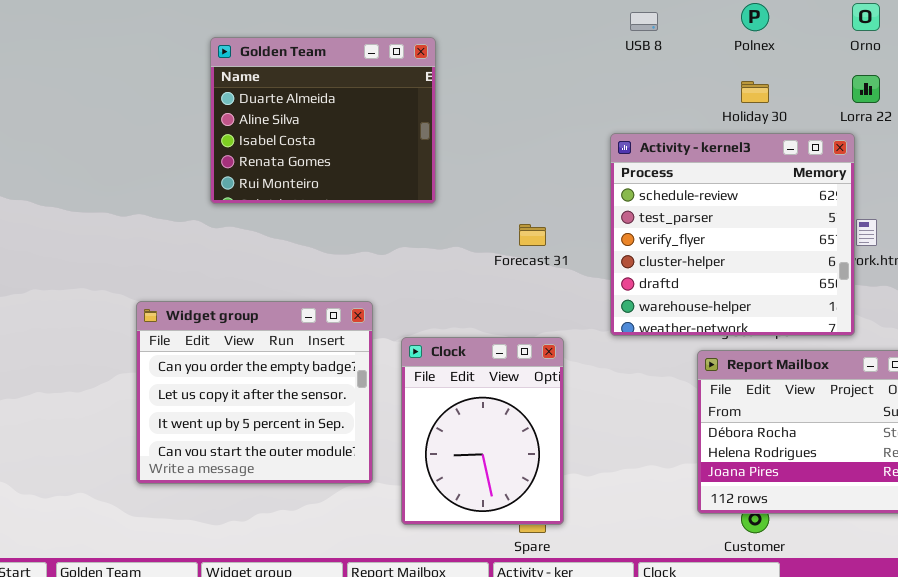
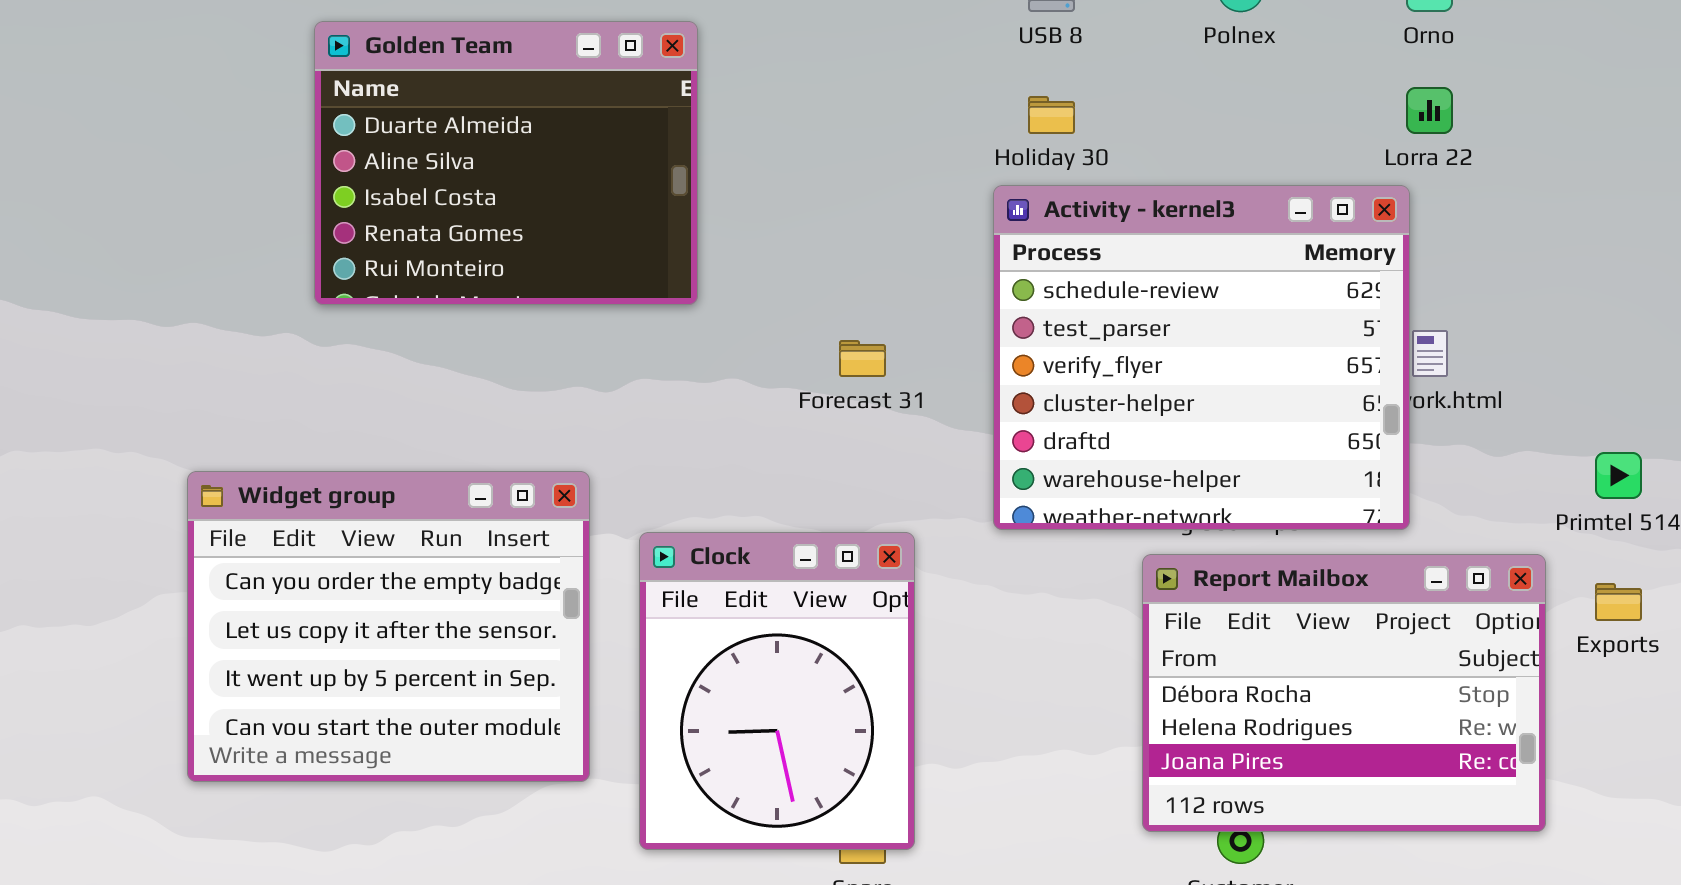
Holiday 30: [741,81,769,103] -> [1028,96,1075,134], moved

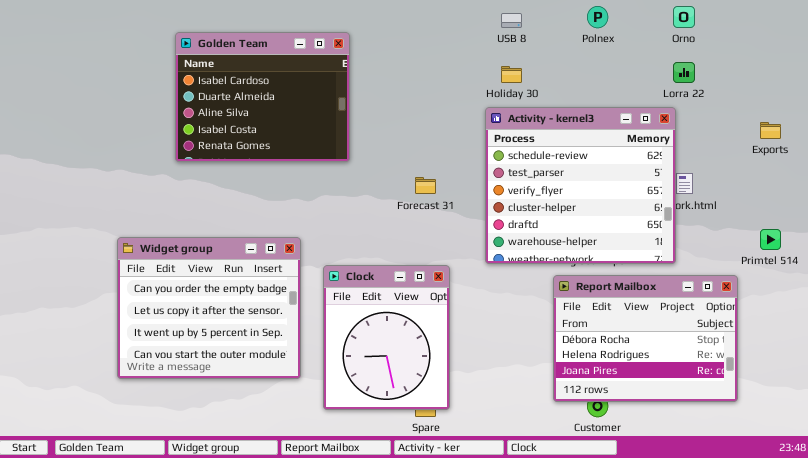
Golden Team: [314,21,698,305] -> [175,32,350,162], scrolled up 1 row
Exports: [1595,583,1642,621] -> [760,122,781,139], moved

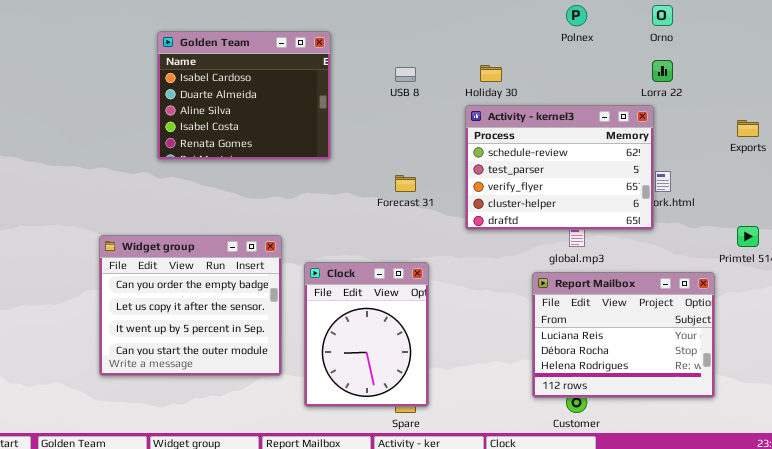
USB 8: [501,13,522,28] -> [395,67,416,82], moved
Activity - kernel3: [485,107,676,264] -> [465,105,654,230], resized
Report Mailbox: [553,275,738,402] -> [532,272,715,398], scrolled up 1 row

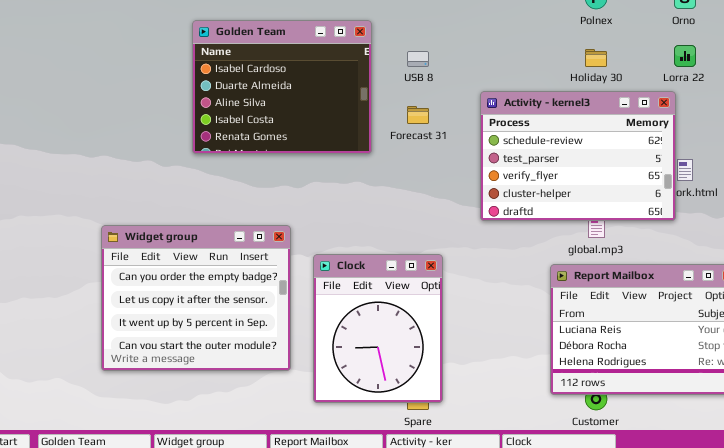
Golden Team: [157,31,331,160] -> [192,20,372,154], moved
Holiday 30: [480,65,502,82] -> [585,49,607,67], moved
Forecast 31: [395,175,416,192] -> [407,106,429,124], moved

